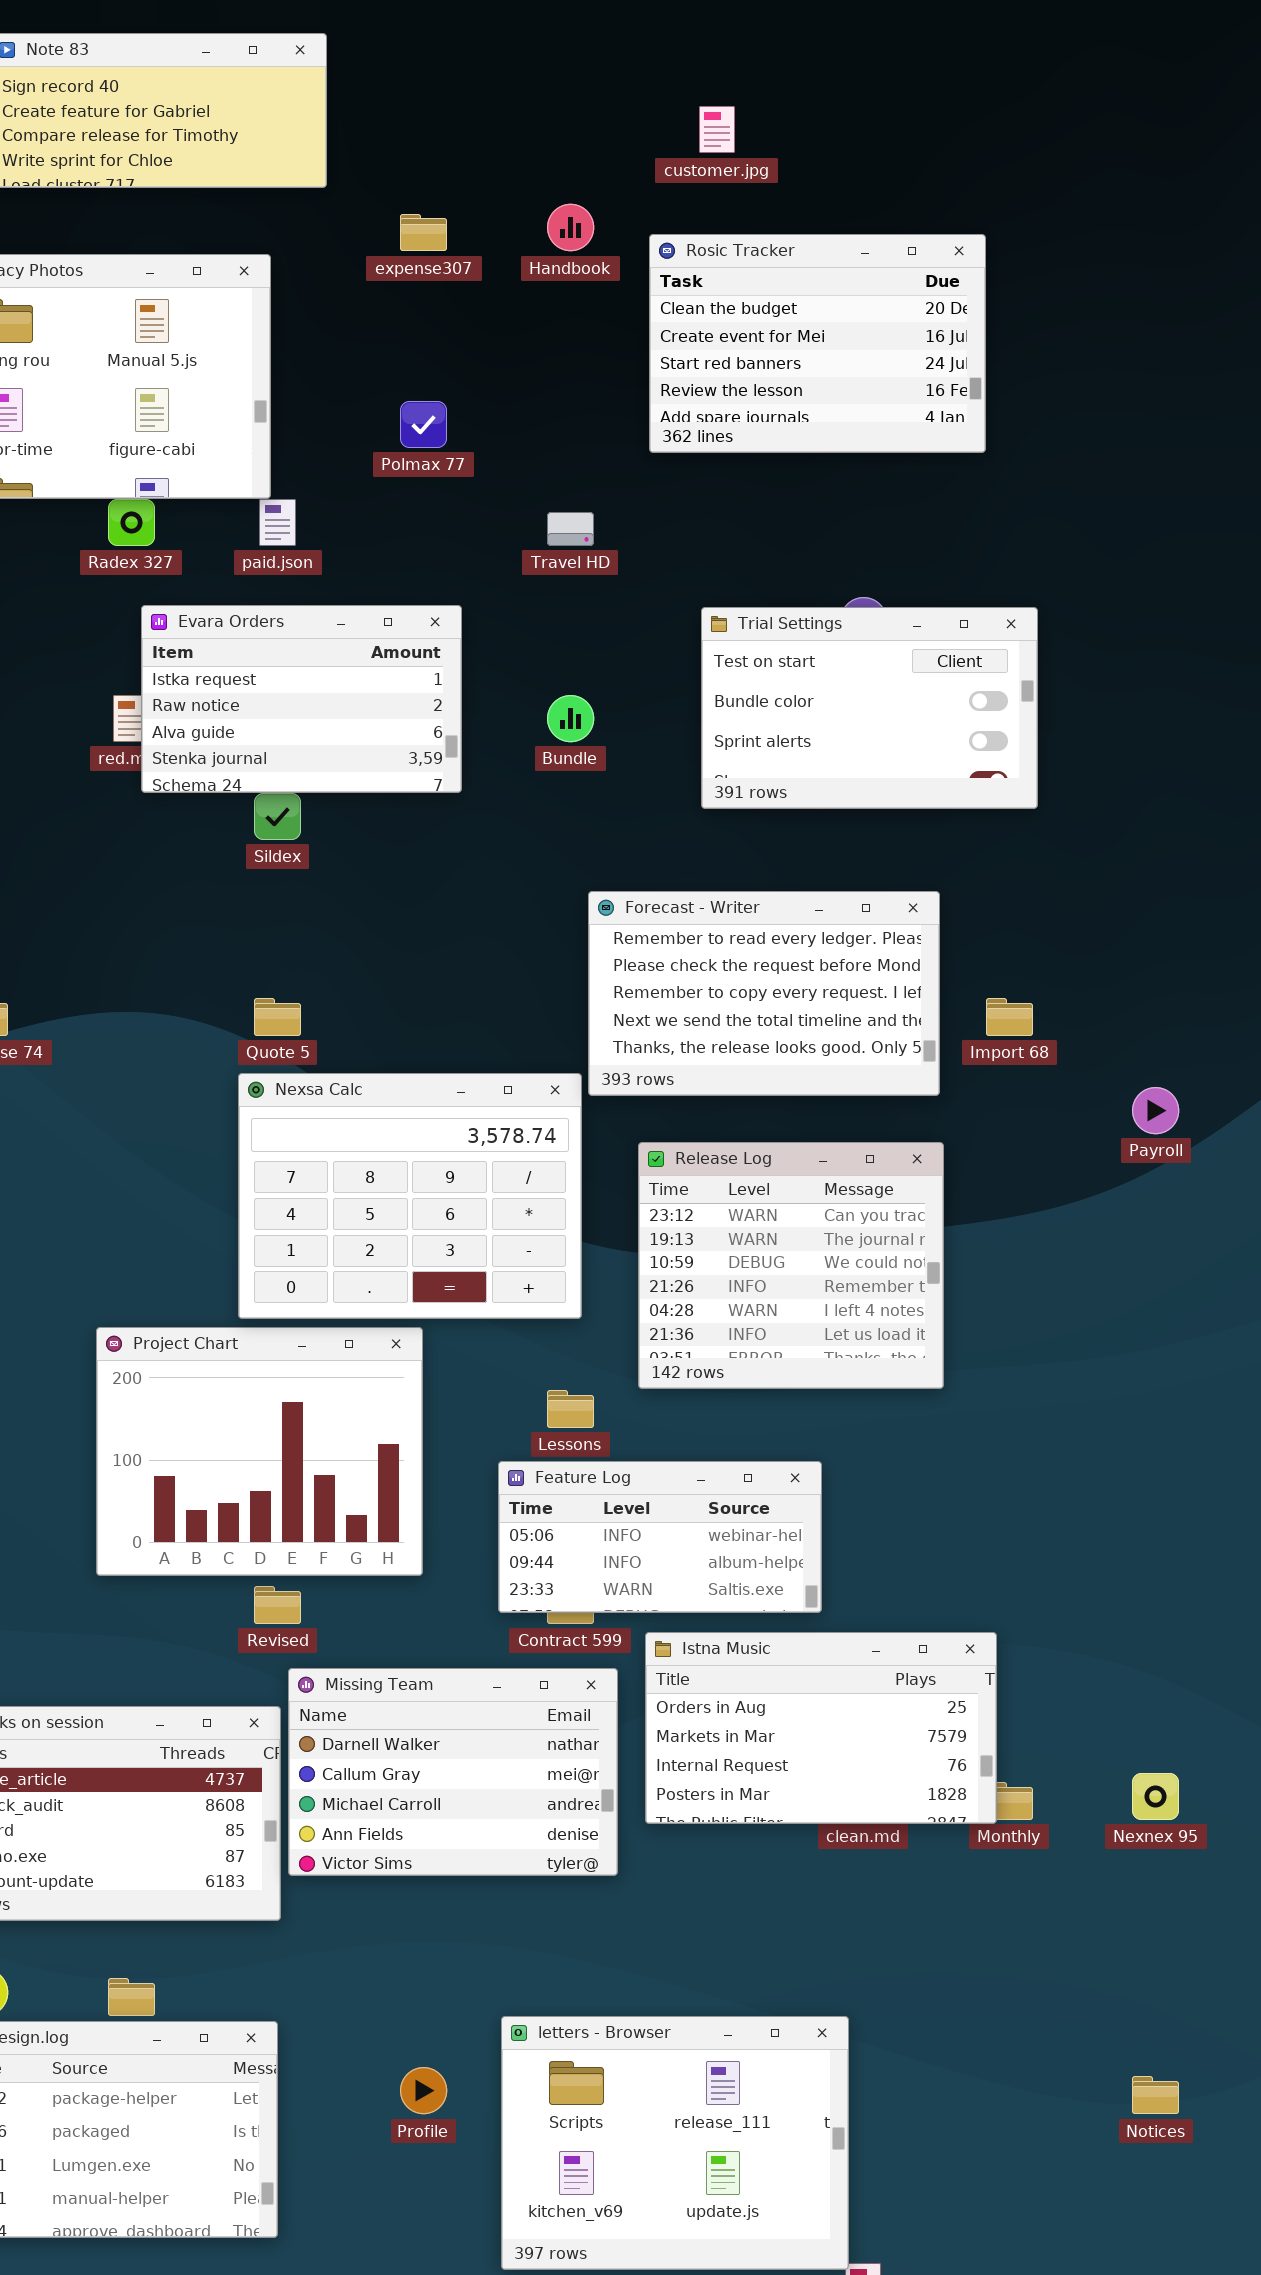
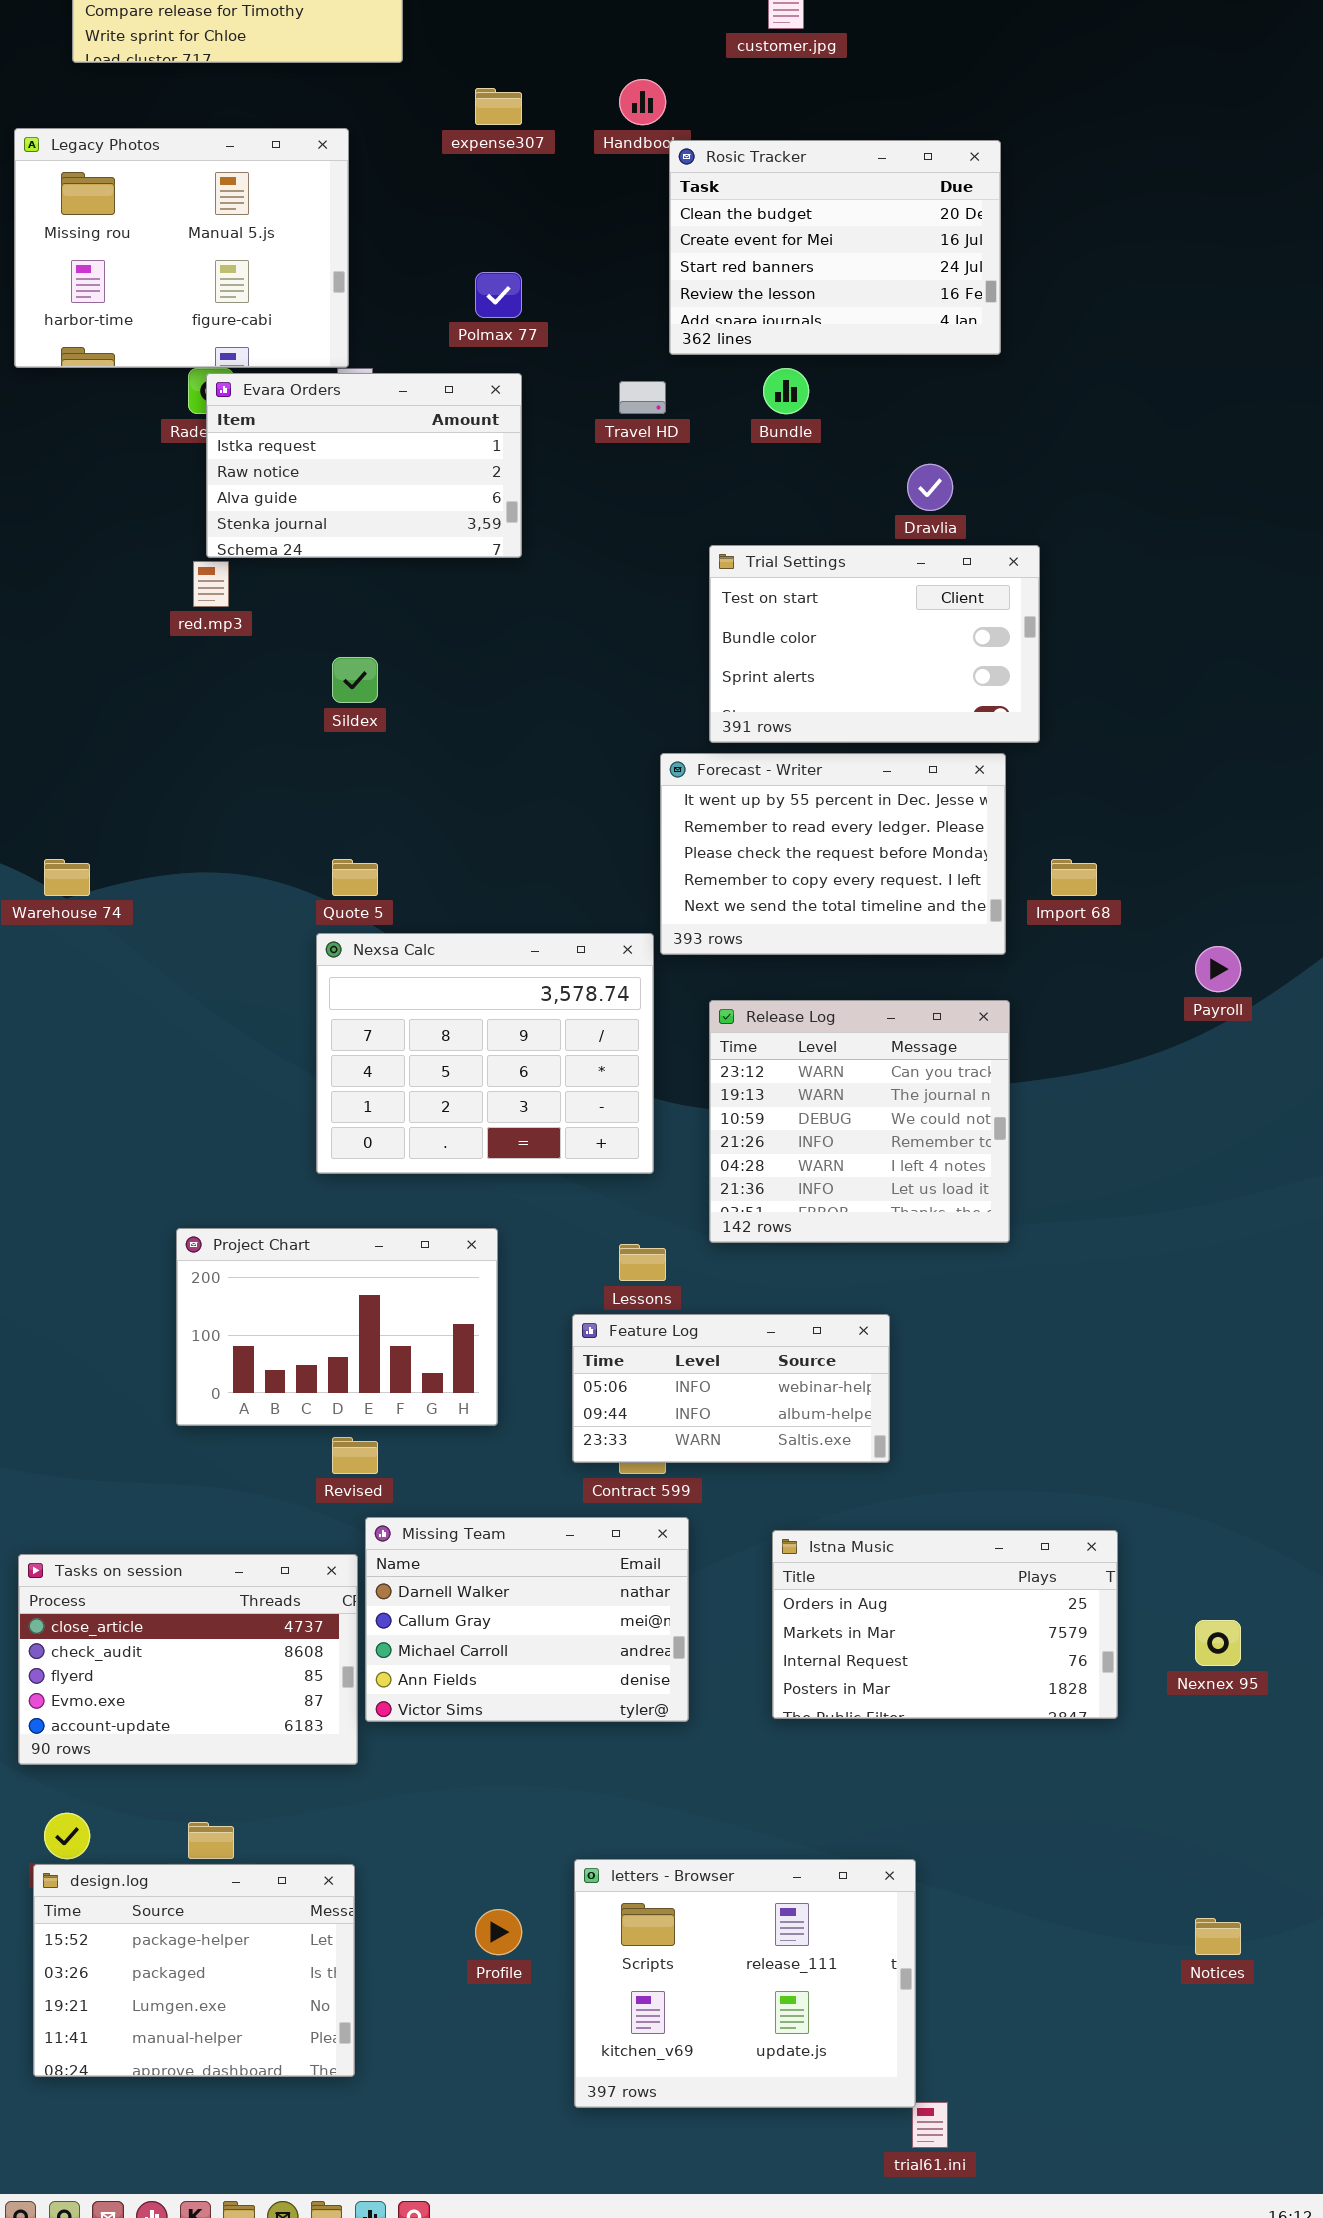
Rosic Tracker: [649,234,986,453] -> [669,140,1001,355], moved
Evara Orders: [141,605,462,793] -> [206,373,522,558], moved
Trial Settings: [701,607,1038,809] -> [709,545,1040,743], moved
Bundle: [547,695,594,742] -> [763,368,809,414], moved
Forecast - Writer: [588,891,940,1096] -> [660,753,1006,955], scrolled up 1 row
Project Chart: [96,1327,423,1576] -> [176,1228,498,1426], resized
Istna Music: [645,1632,997,1824] -> [772,1530,1118,1719], moved

